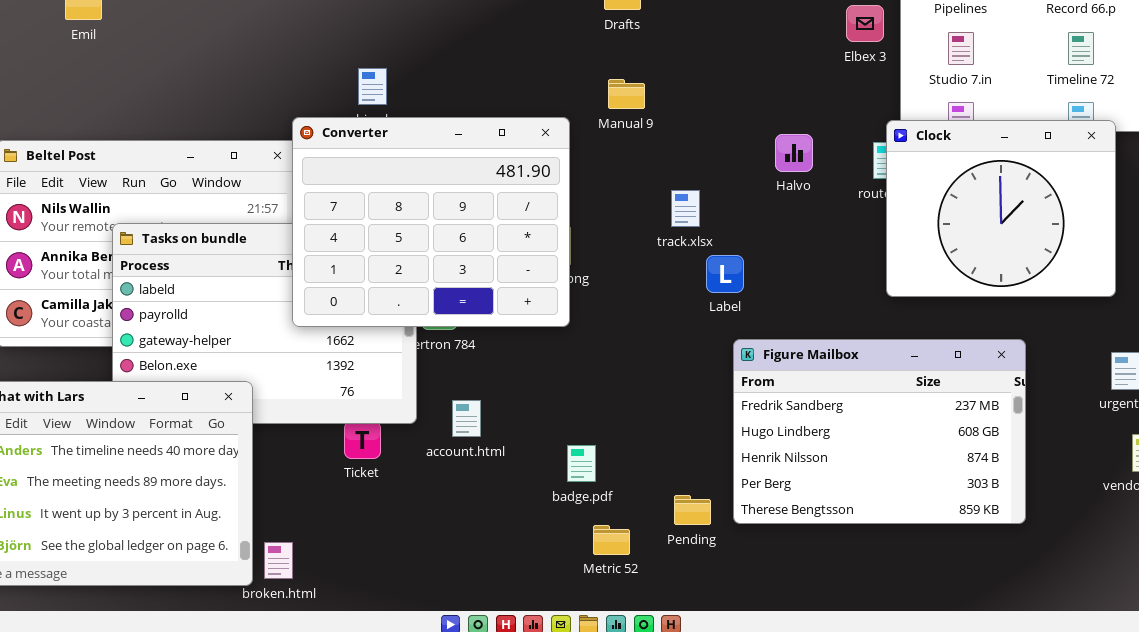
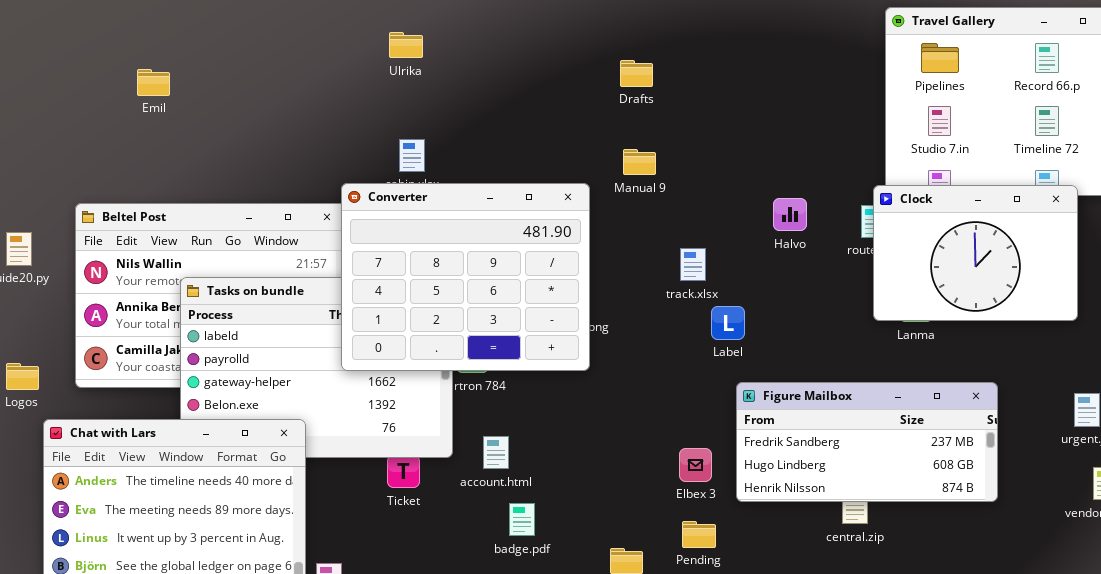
Elbex 3: [846,5,884,42] -> [679,448,712,482], moved
Clock: [886,120,1116,297] -> [873,185,1078,321], resized
Figure Mailbox: [733,339,1026,524] -> [736,382,998,502], resized
badge.pdf: [567,445,596,482] -> [509,503,535,536], moved

